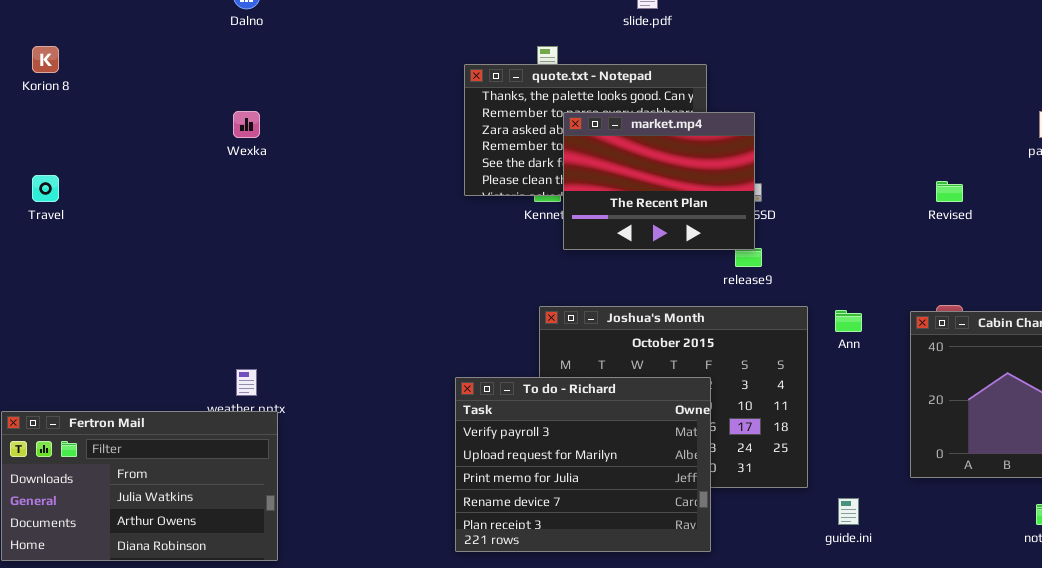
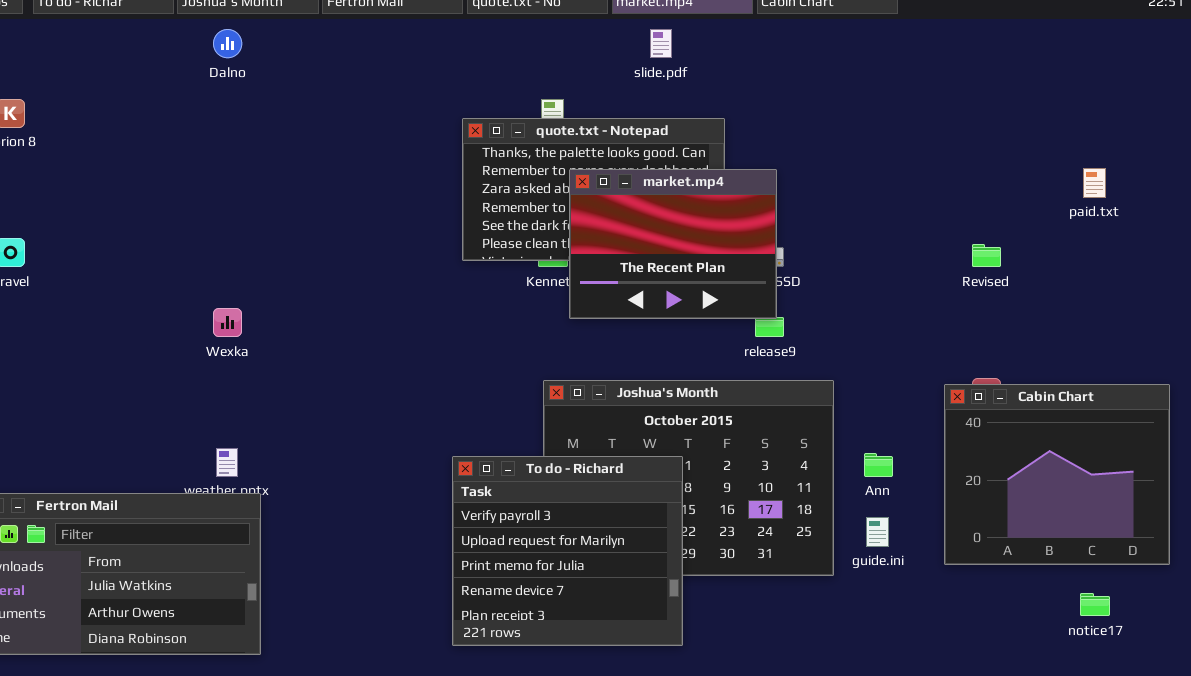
Wexka: [233,111,260,138] -> [213,308,242,337], moved
Ann: [835,310,862,332] -> [864,453,893,477], moved
To do - Richard: [455,377,711,552] -> [452,456,683,646], resized
guide.ini: [838,498,859,525] -> [866,517,889,547], moved

